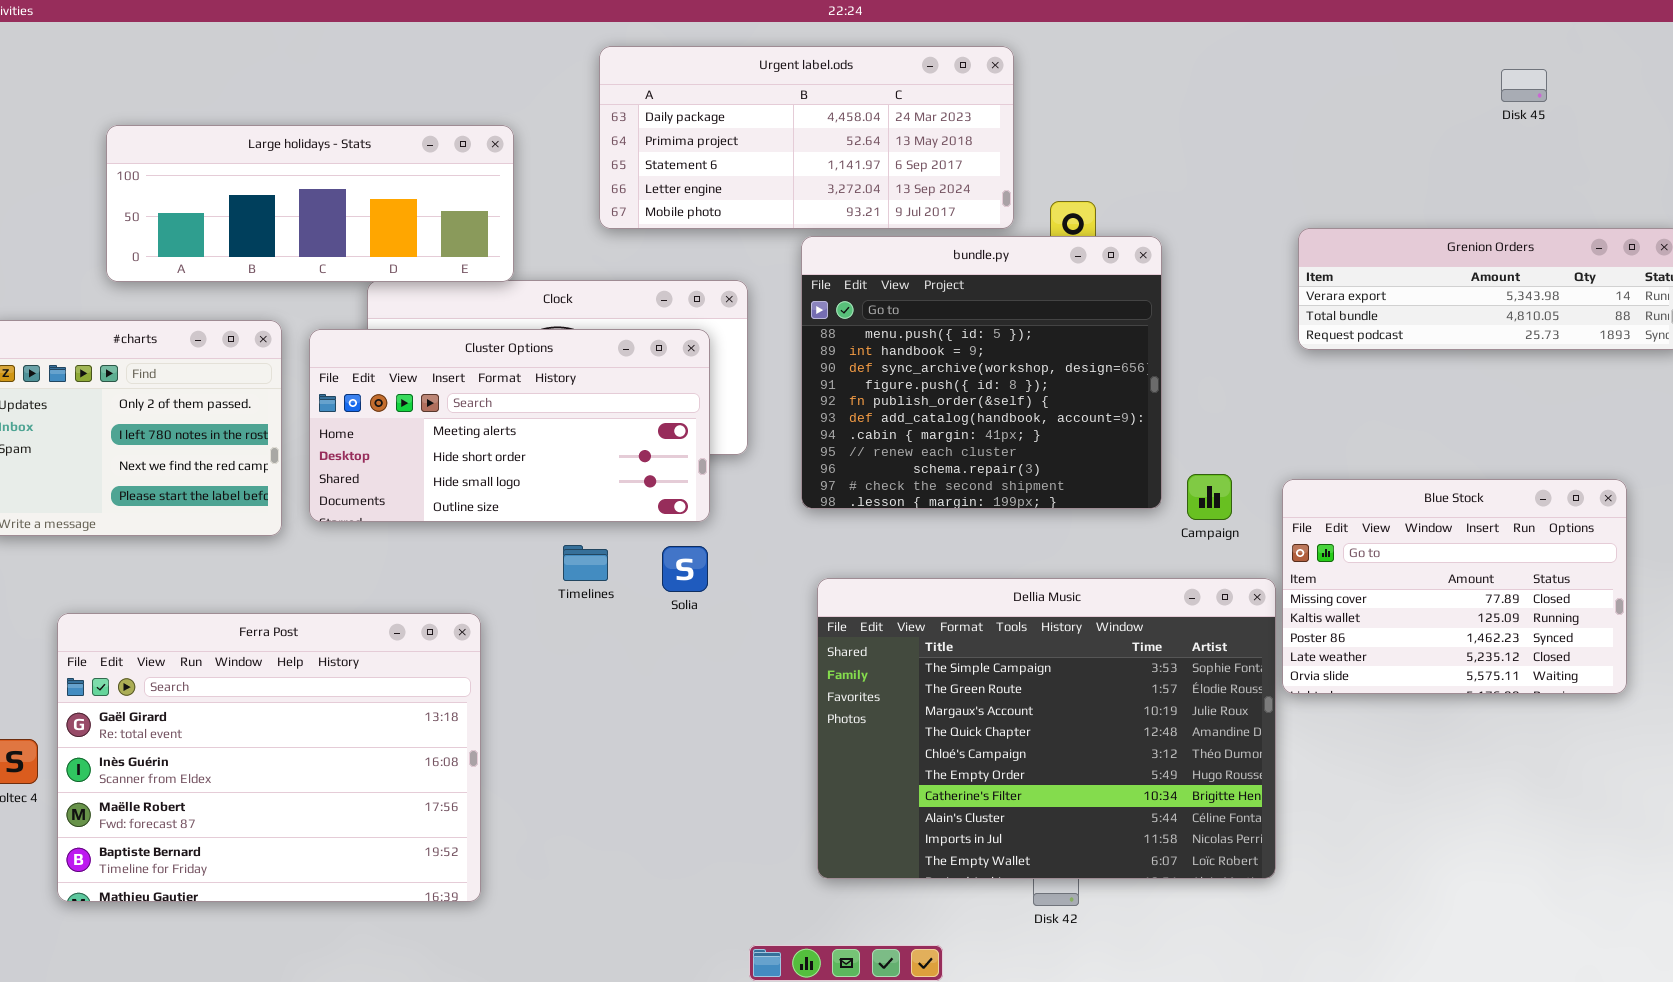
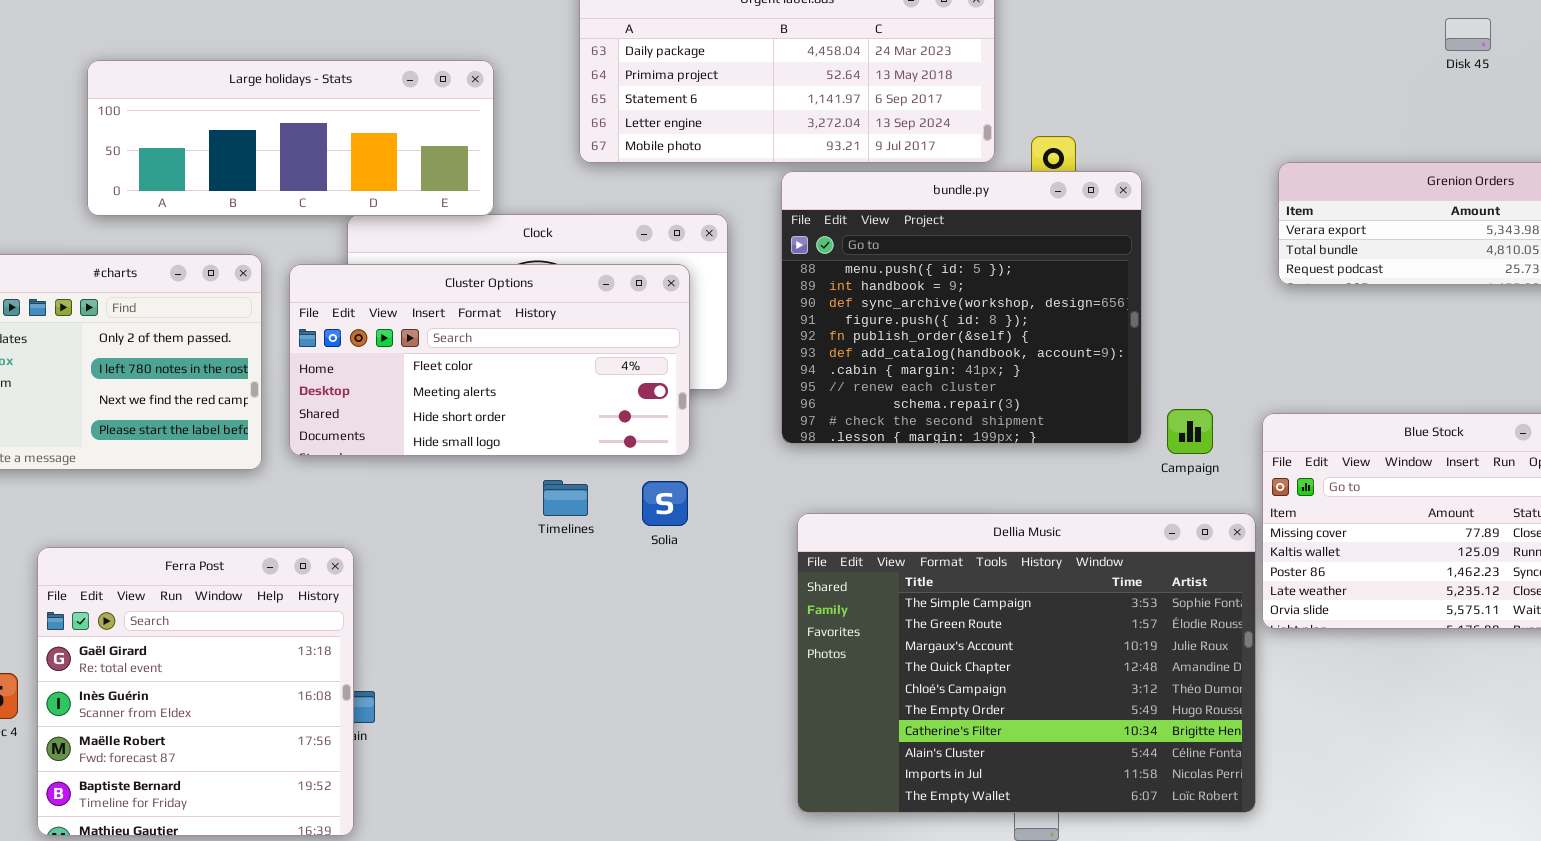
Disk 45: [1501,69,1547,102] -> [1445,18,1491,51], moved
Cluster Options: [309,329,710,522] -> [289,264,690,456], scrolled up 1 row
Ferra Post: [57,613,481,902] -> [37,547,354,836], resized

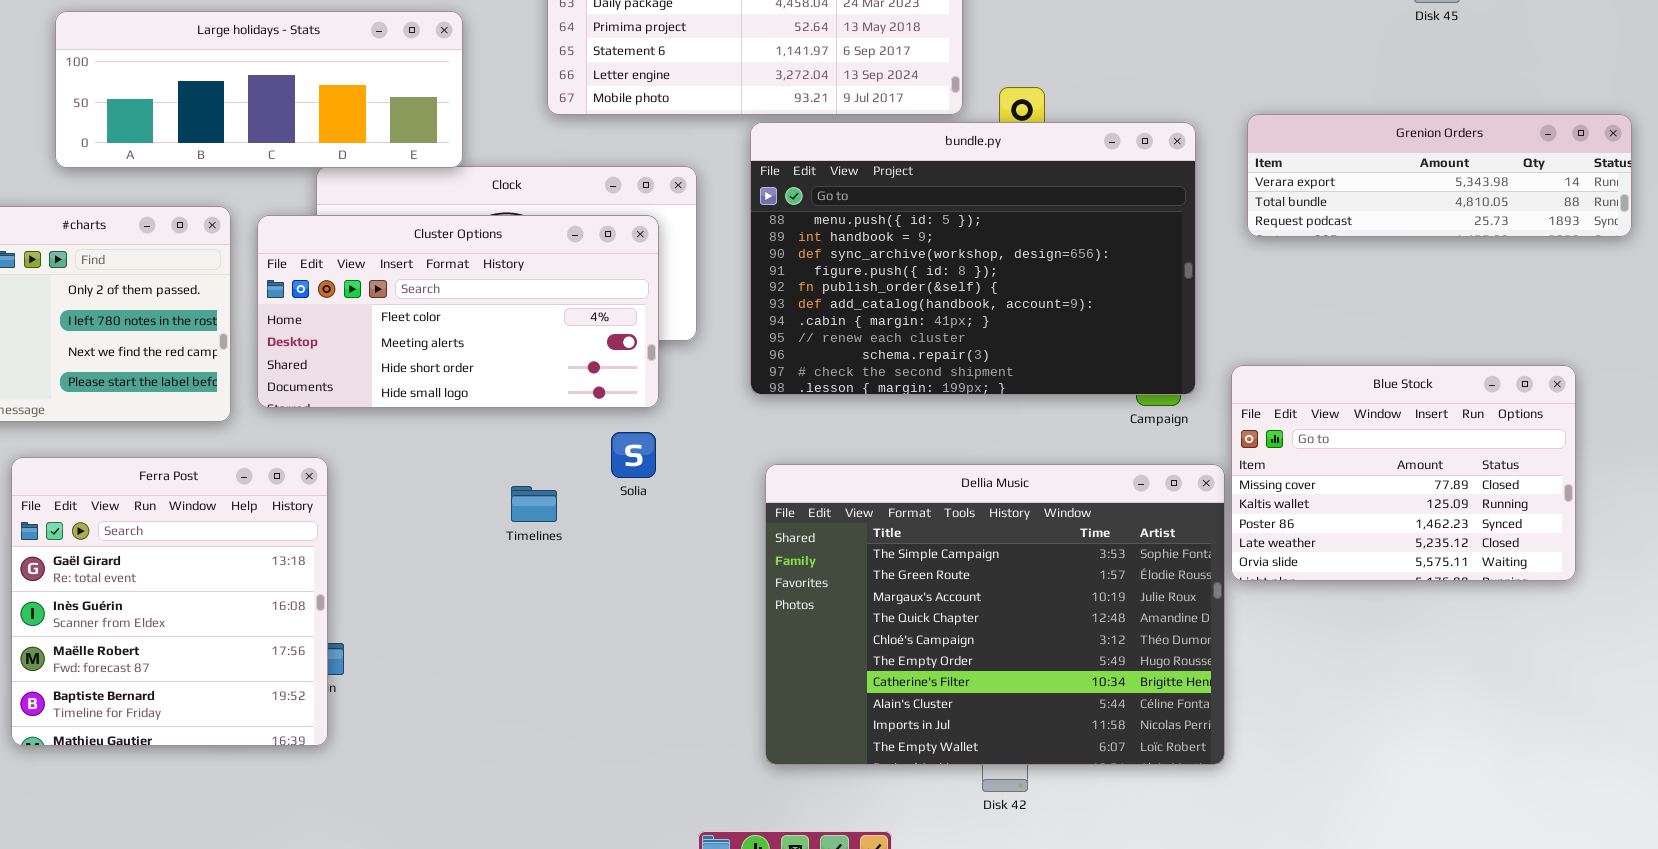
bundle.py: [781,171,1142,444] -> [750,122,1196,395], resized
Timelines: [543,480,588,516] -> [511,486,557,522], moved
Ferra Post: [37,547,354,836] -> [11,457,328,746], moved

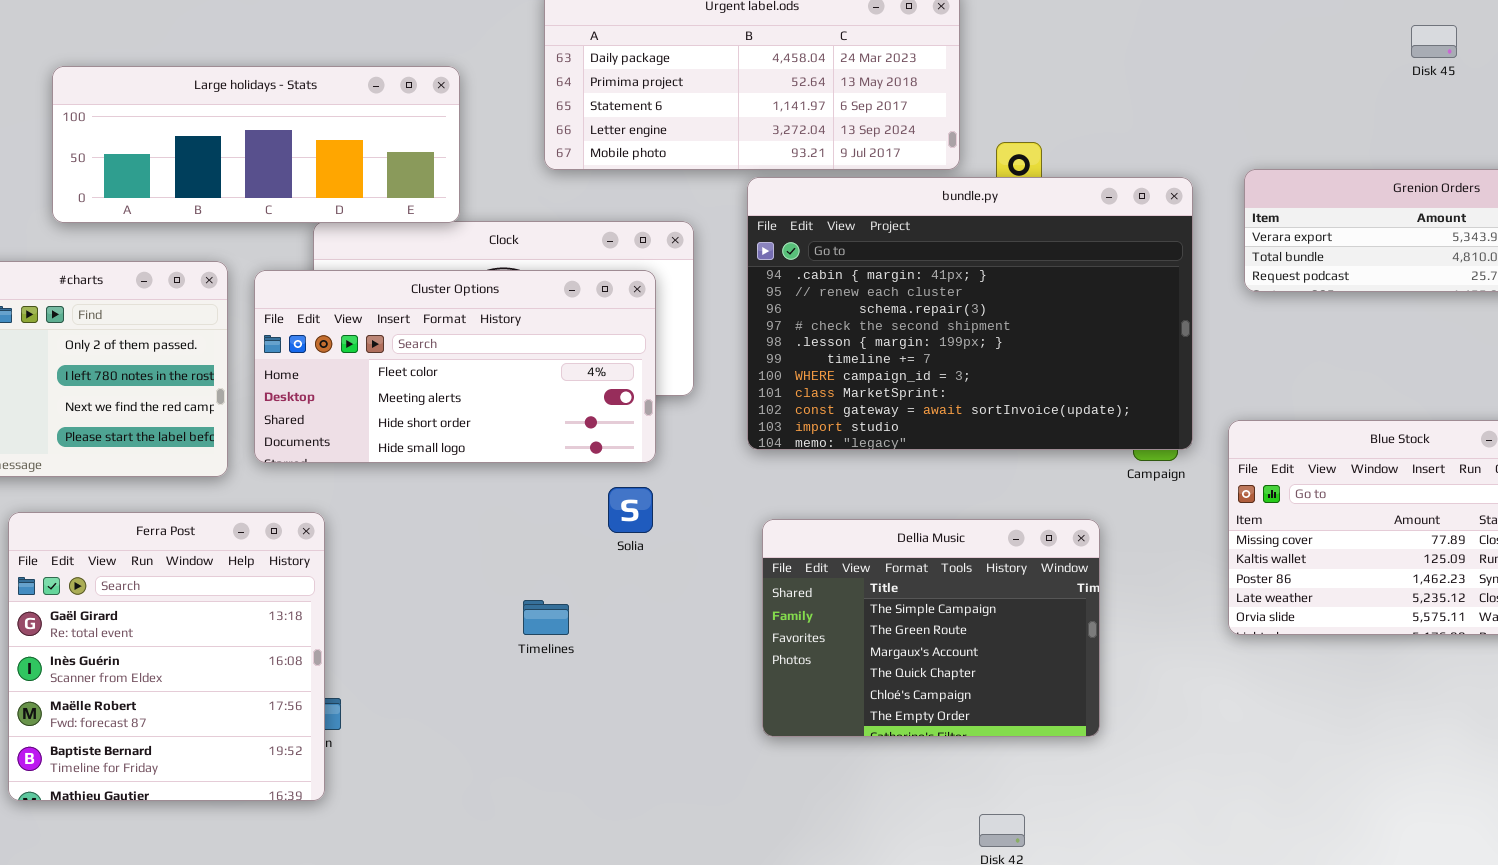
bundle.py: [750,122,1196,395] -> [747,177,1193,450], scrolled down 6 rows
Dellia Music: [765,464,1225,765] -> [762,519,1100,737], resized
Timelines: [511,486,557,522] -> [523,600,569,635], moved

